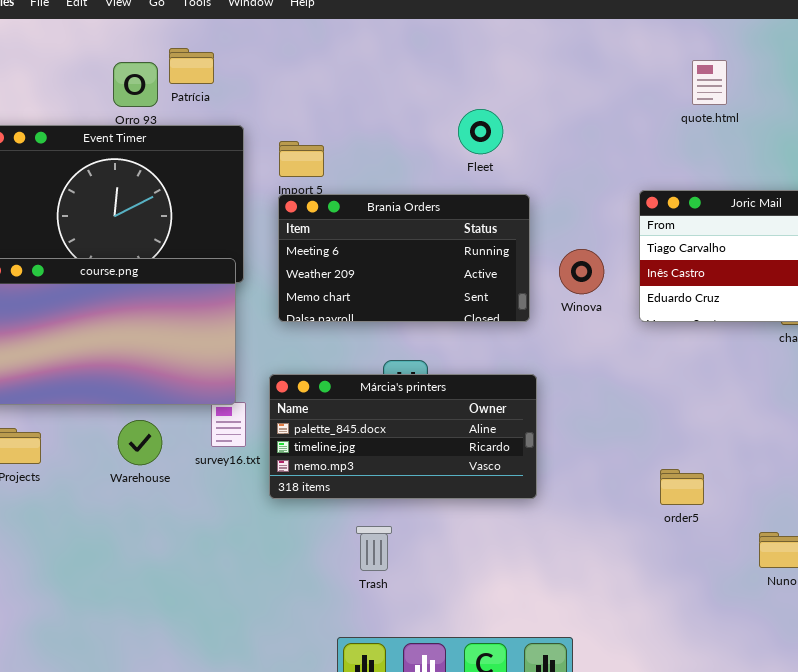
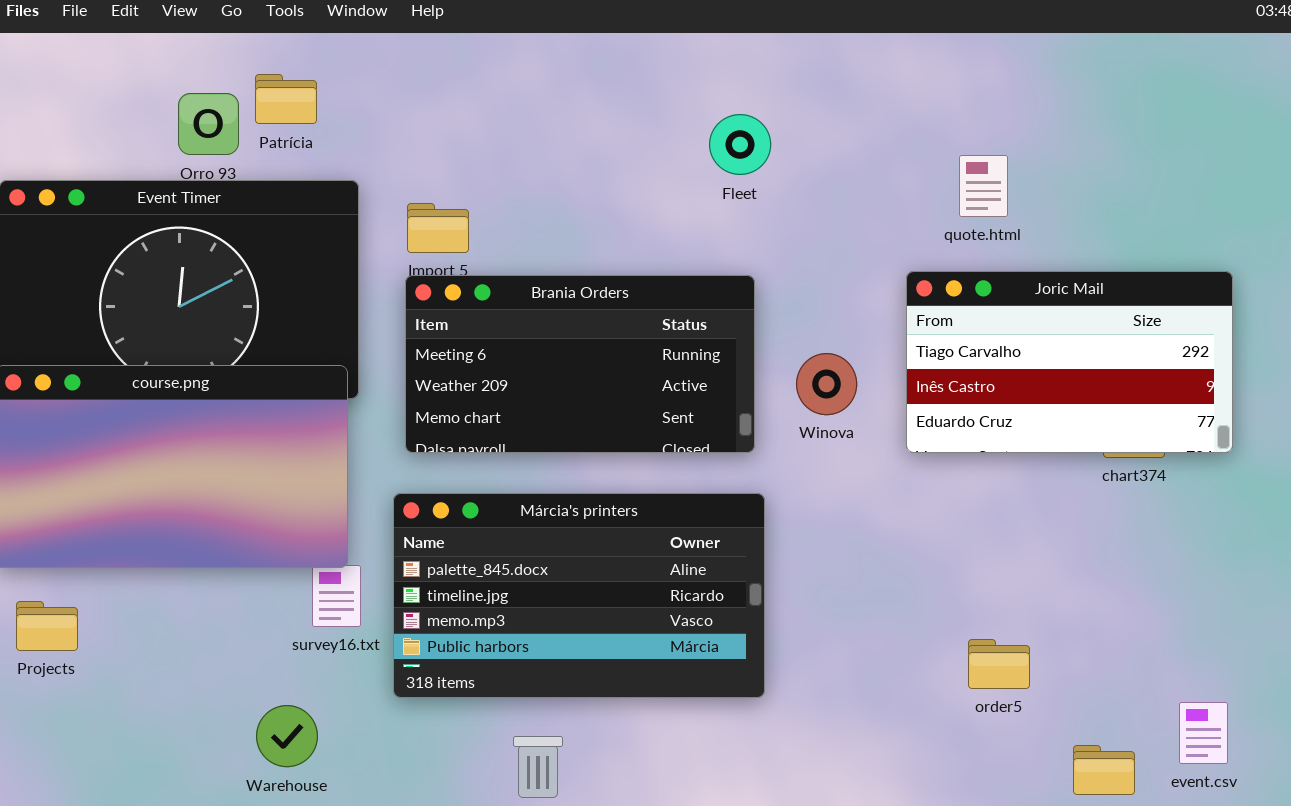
quote.html: [692,60,727,105] -> [959,155,1008,217], moved
Fleet: [458,109,503,154] -> [709,114,771,175], moved
Márcia's printers: [269,374,537,499] -> [393,493,765,698], resized
Warehouse: [118,420,162,465] -> [256,705,318,767], moved
order5: [660,469,704,505] -> [968,639,1030,689], moved

